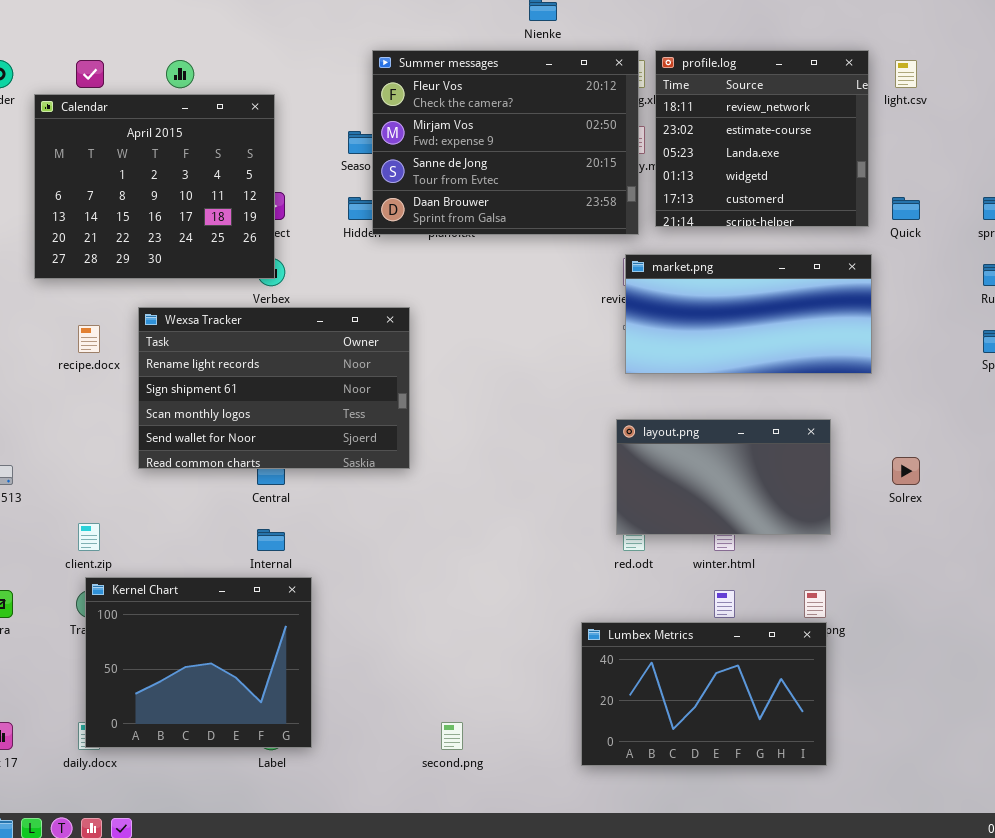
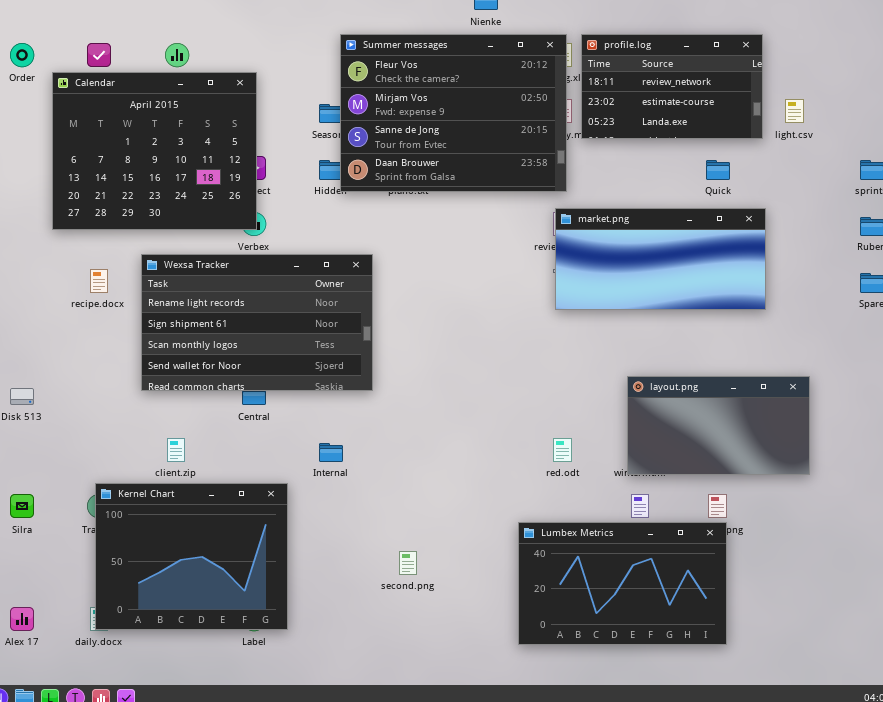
profile.log: [655,50,869,227] -> [581,34,763,139], resized
light.csv: [895,60,917,88] -> [785,99,804,123], moved
Quick: [892,197,920,220] -> [706,160,730,180], moved
layout.png: [616,419,831,535] -> [627,376,810,475], moved
client.zip: [78,523,100,551] -> [167,438,185,462], moved
Internal: [257,529,285,551] -> [319,443,343,462], moved
second.png: [441,722,463,750] -> [399,551,417,575], moved

